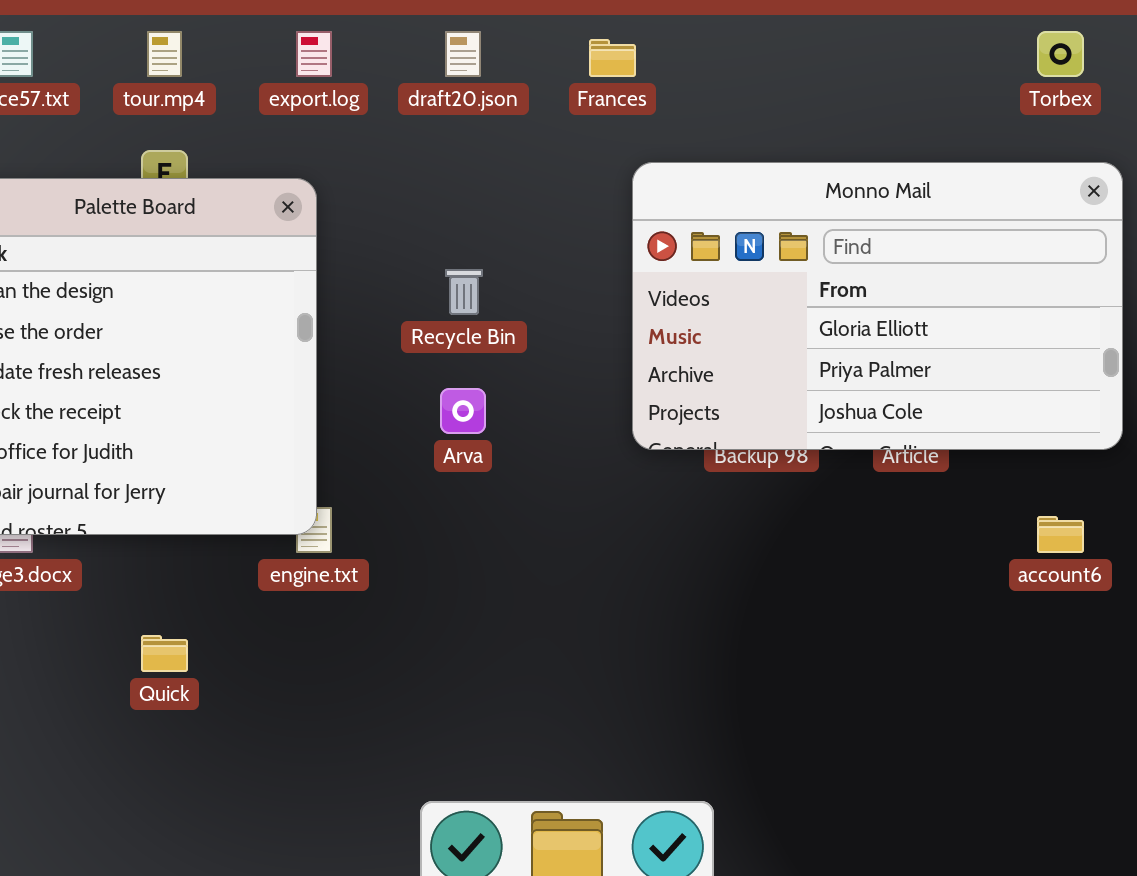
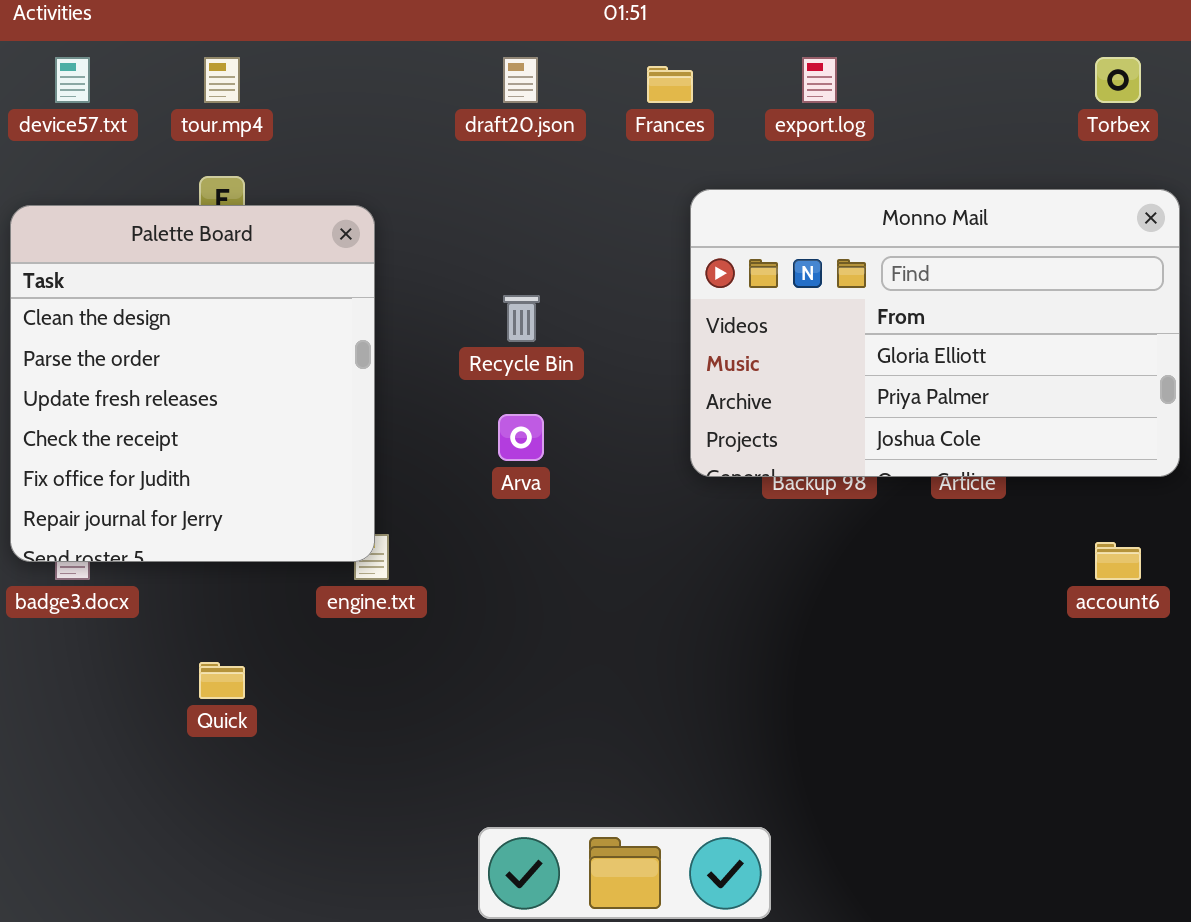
export.log: [296,31,332,77] -> [802,57,837,103], moved

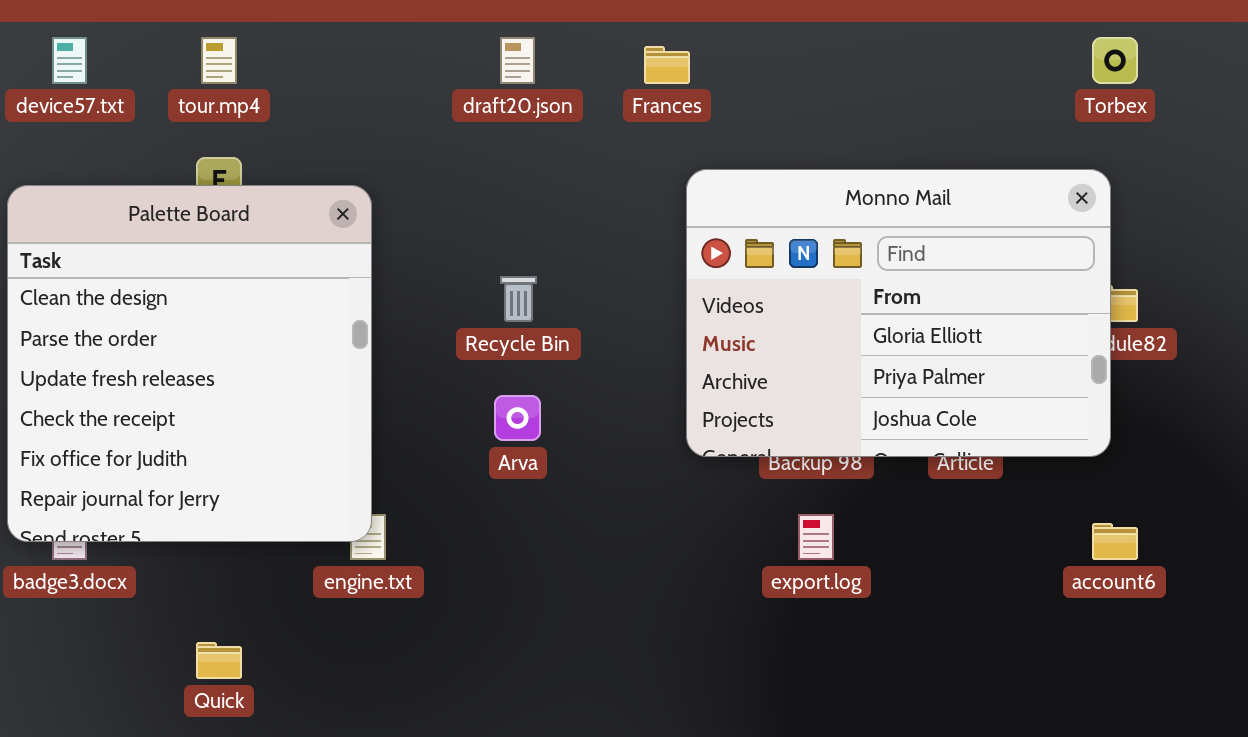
export.log: [802,57,837,103] -> [798,514,834,560], moved
Monno Mail: [690,189,1180,477] -> [686,169,1111,457], resized

